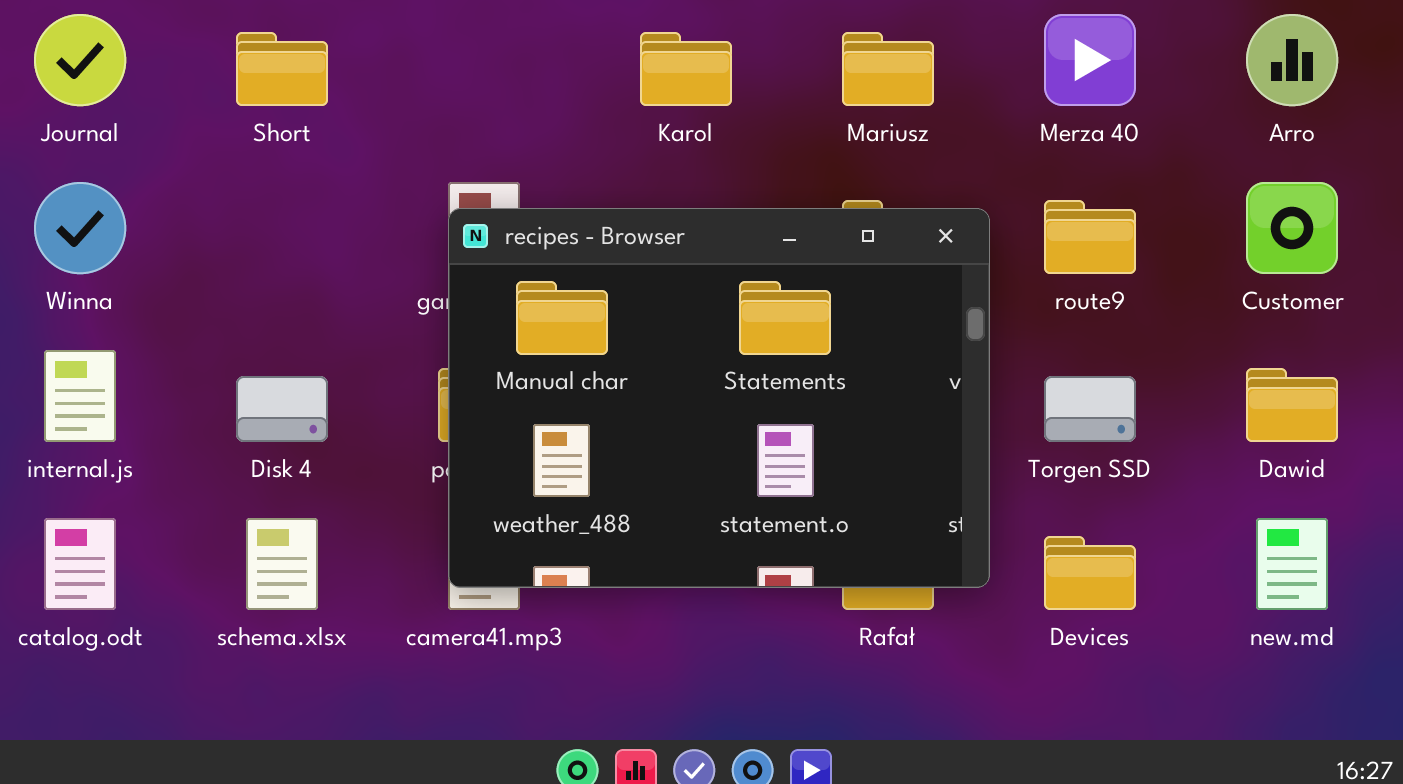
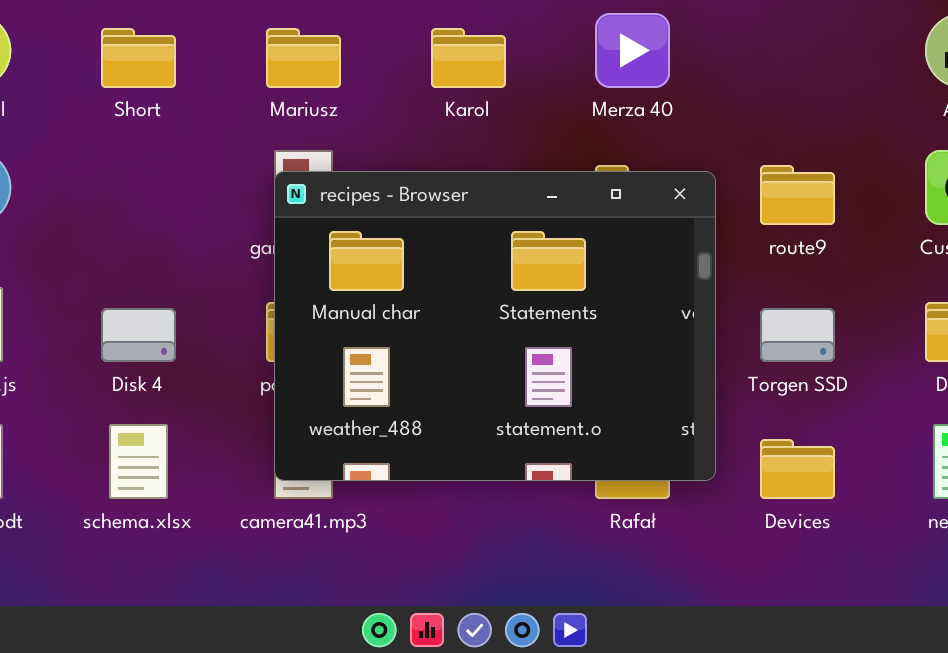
Merza 40: [1044,14,1136,106] -> [595,13,670,88], moved
Mariusz: [842,32,934,106] -> [266,28,341,88], moved

